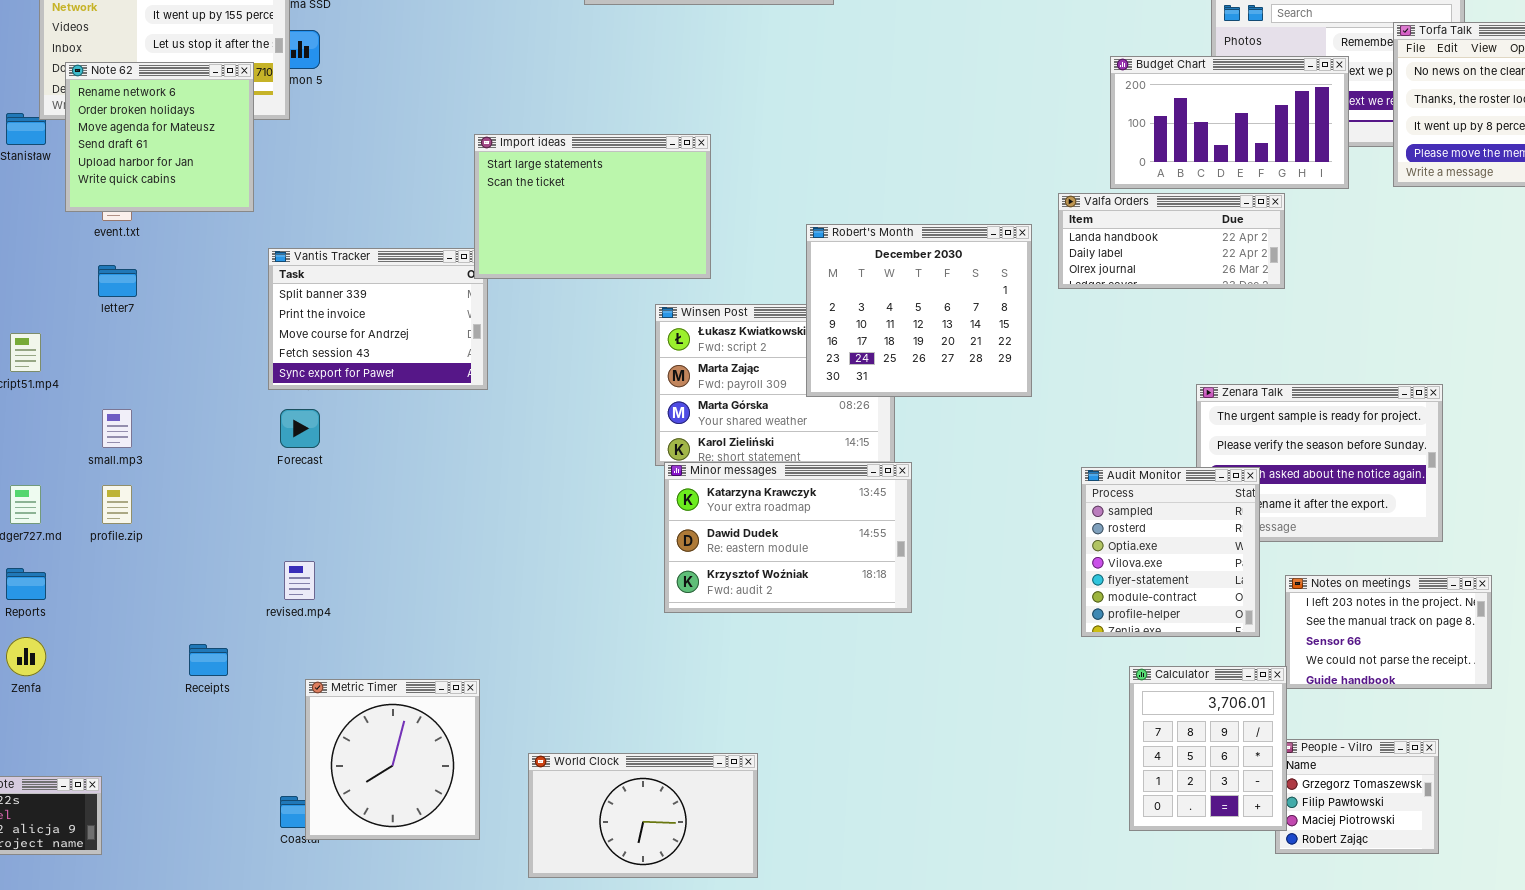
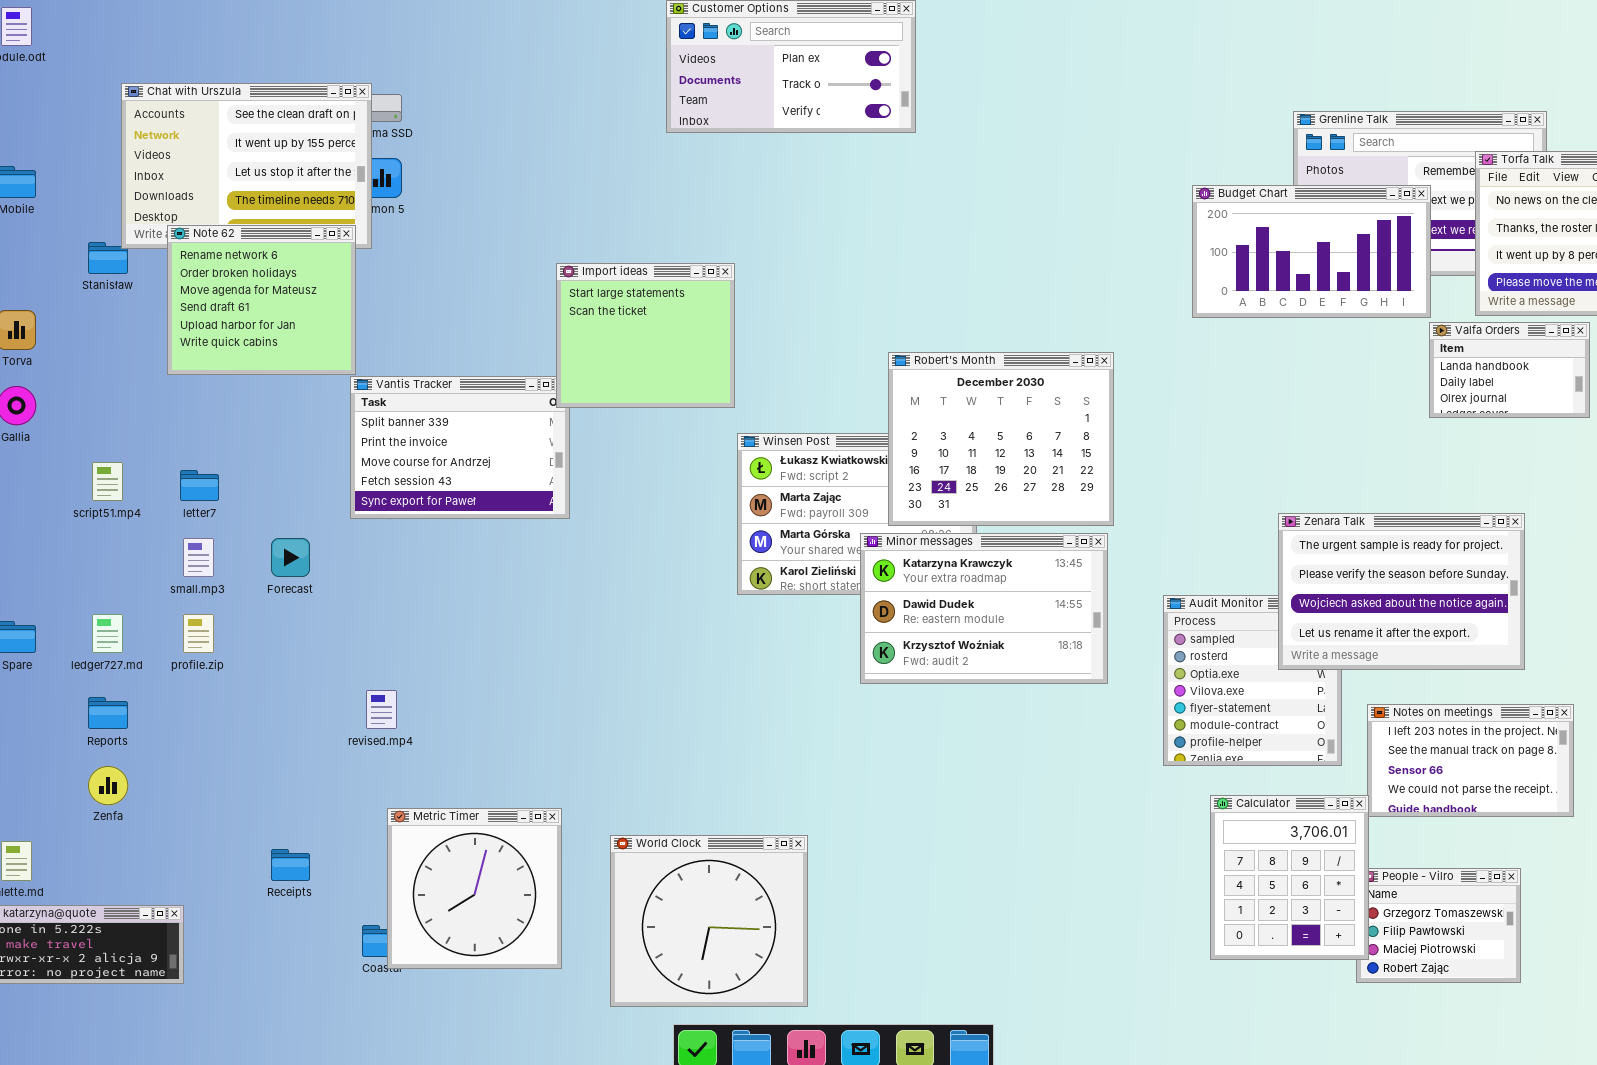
Note 62: [65,62,254,212] -> [167,225,356,375], moved
Import ideas: [474,134,711,279] -> [556,263,735,408], resized
Valfa Orders: [1058,193,1285,289] -> [1429,322,1590,418], moved, resized
letter7: [98,265,137,297] -> [180,470,219,501], moved
Zenara Talk: [1196,384,1443,542] -> [1278,513,1525,670], raised
Forecast: [280,409,320,448] -> [271,538,310,577], moved
Minor messages: [664,462,912,613] -> [860,533,1108,684], moved
Receipts: [189,644,228,676] -> [271,849,310,881], moved
World Clock: [528,753,758,878] -> [610,835,808,1007], resized

